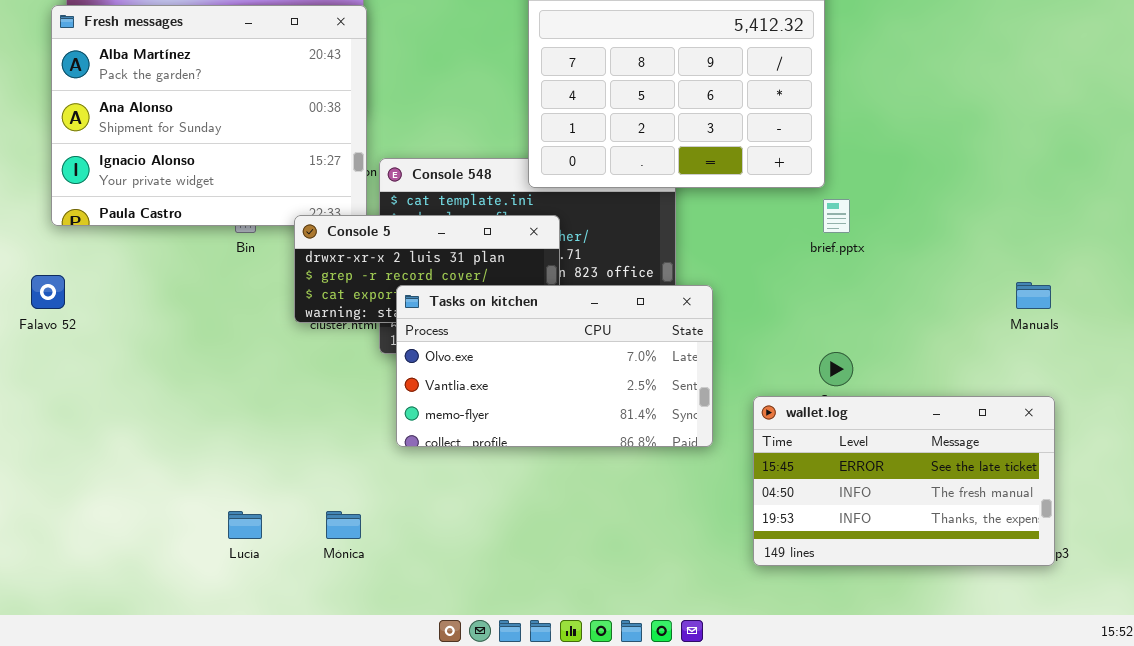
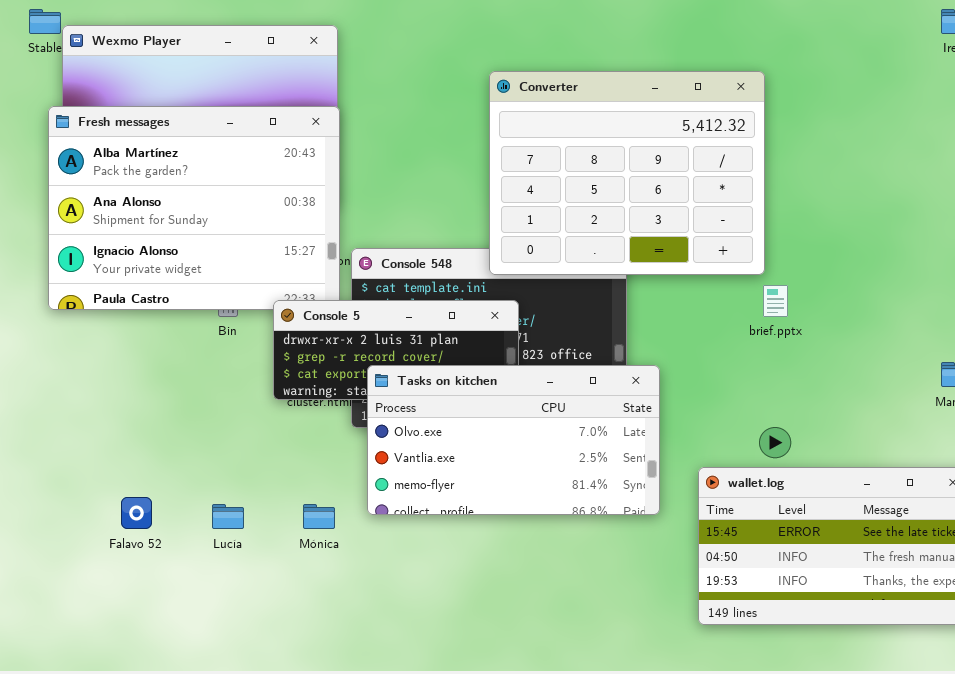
Falavo 52: [31,275,65,309] -> [121,497,152,529], moved
Lucía: [228,511,262,539] -> [212,504,244,529], moved
Mónica: [326,511,361,539] -> [303,504,335,529], moved

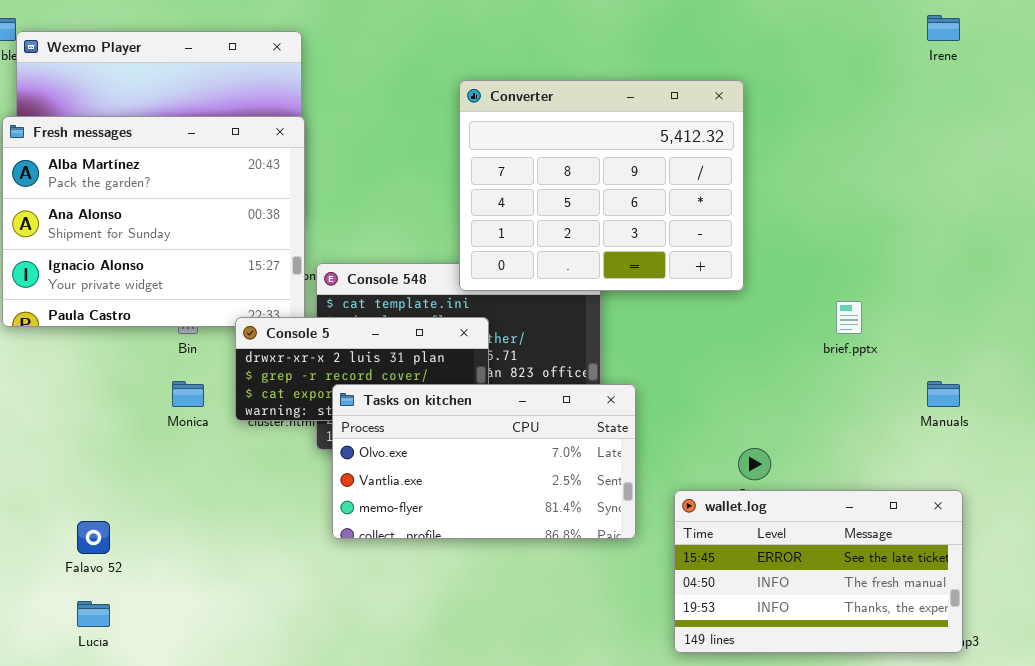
brief.pptx: [763,285,788,317] -> [836,301,862,334], moved
Lucía: [212,504,244,529] -> [77,601,110,627], moved
Mónica: [303,504,335,529] -> [172,381,204,407], moved

